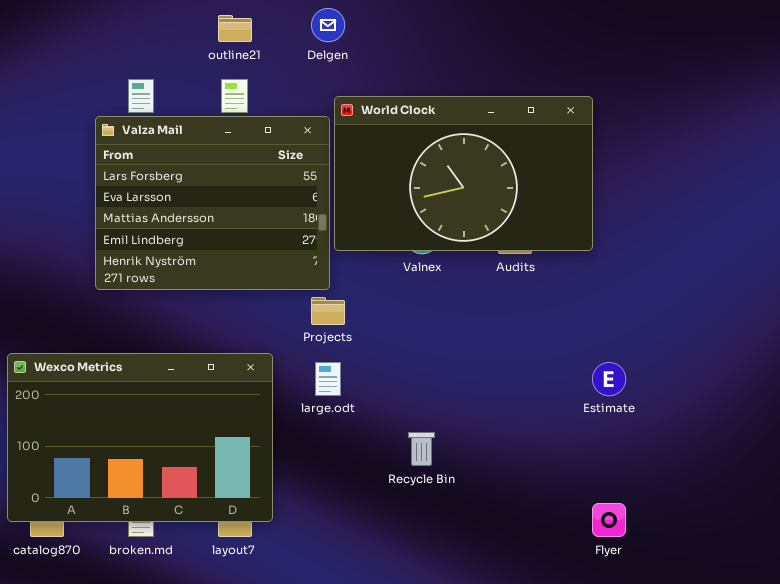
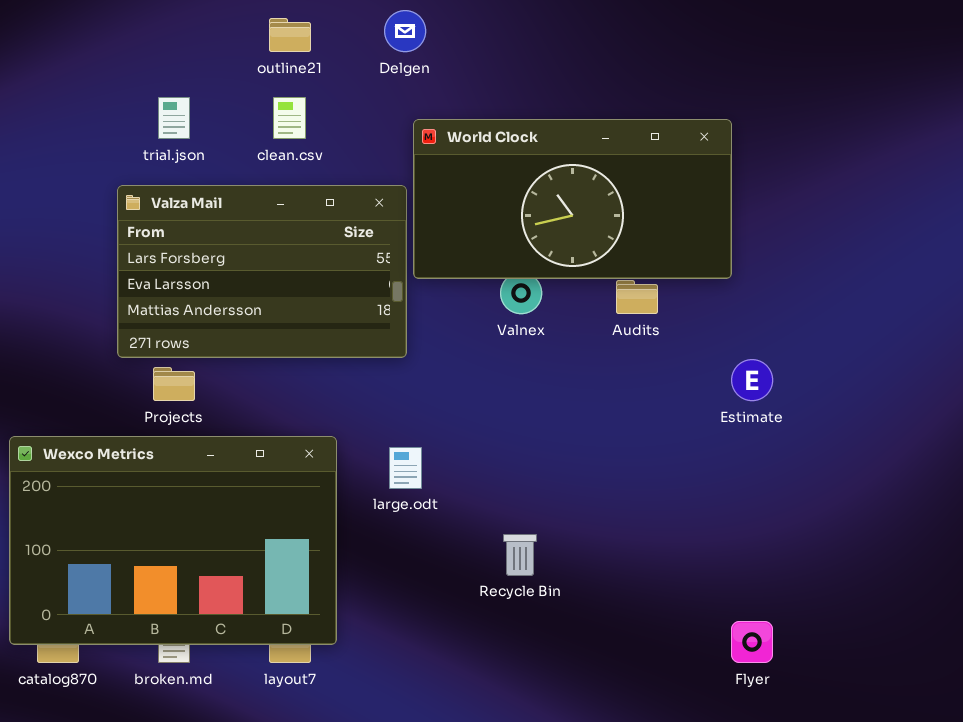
World Clock: [334,96,593,251] -> [413,119,732,279], resized
Valza Mail: [95,116,330,290] -> [117,185,407,358], resized
Projects: [311,297,345,325] -> [153,367,195,401], moved
Estimate: [592,362,626,396] -> [731,359,773,401], moved

